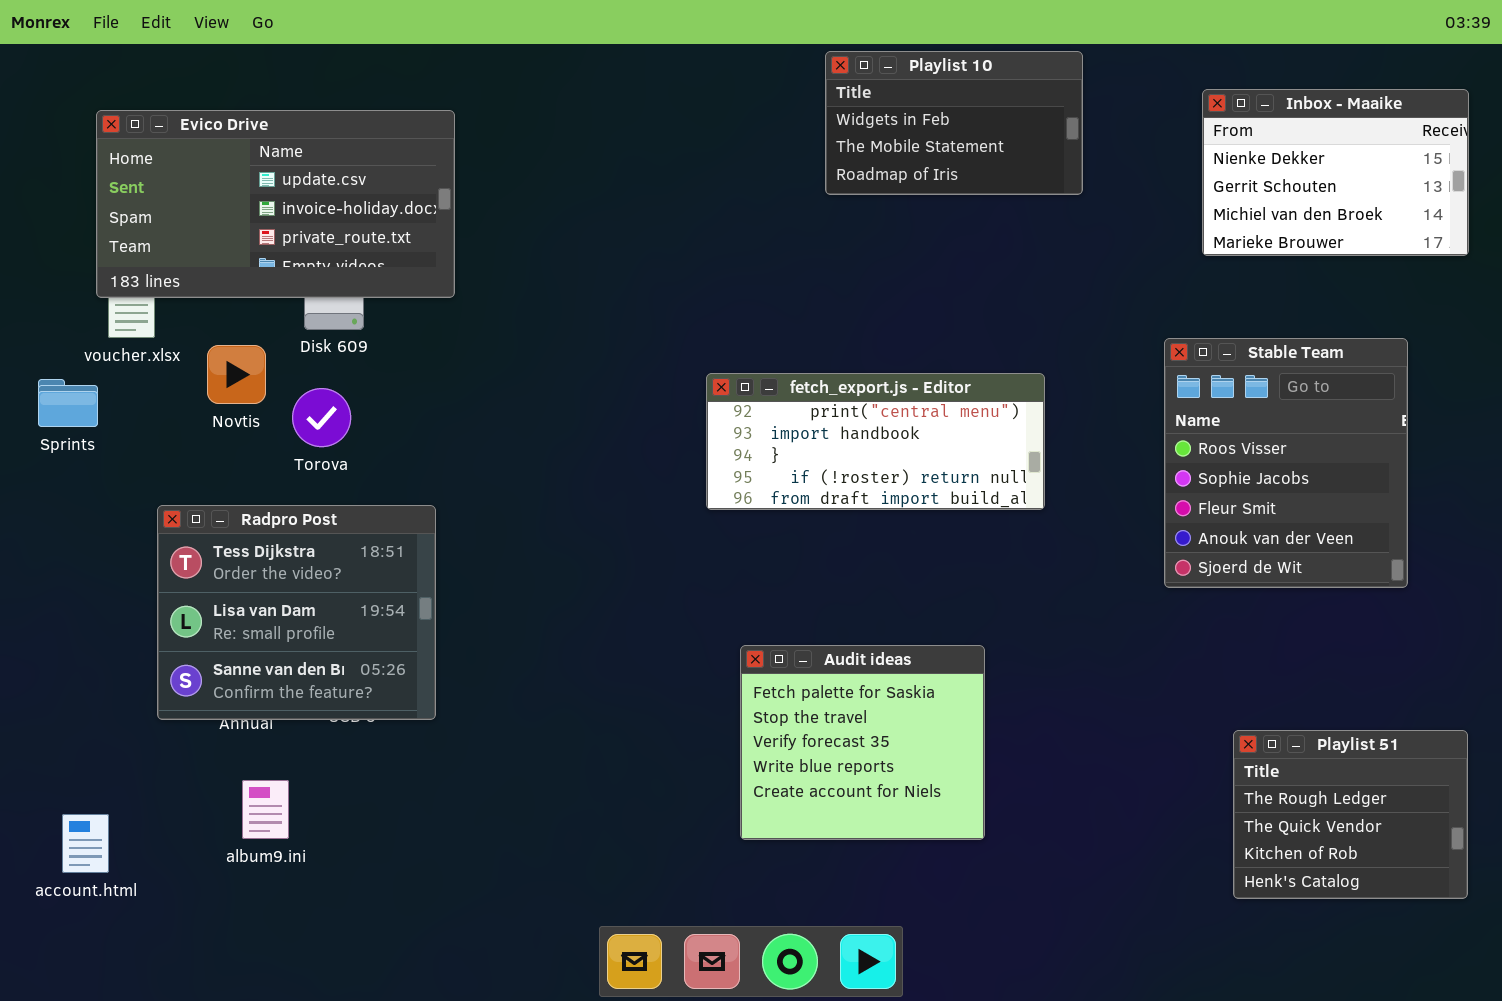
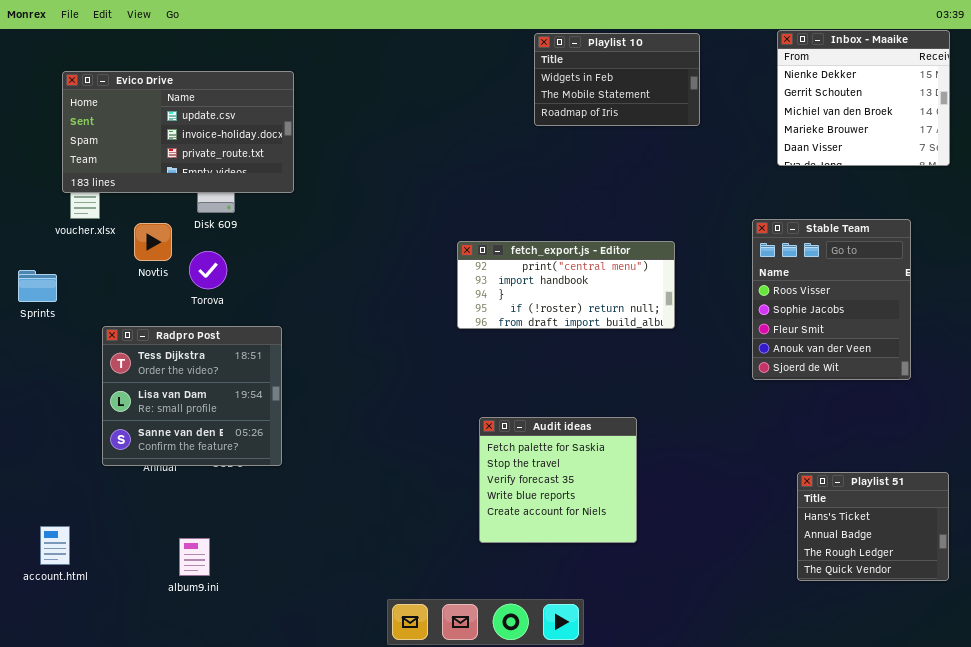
Inbox - Maaike: [1202,89,1469,256] -> [777,30,950,166], resized
Sprints: [38,379,98,427] -> [18,270,57,302], moved
Playlist 51: [1233,730,1468,899] -> [797,472,949,581], scrolled up 2 rows
album9.ini: [242,780,289,839] -> [179,538,210,576], moved

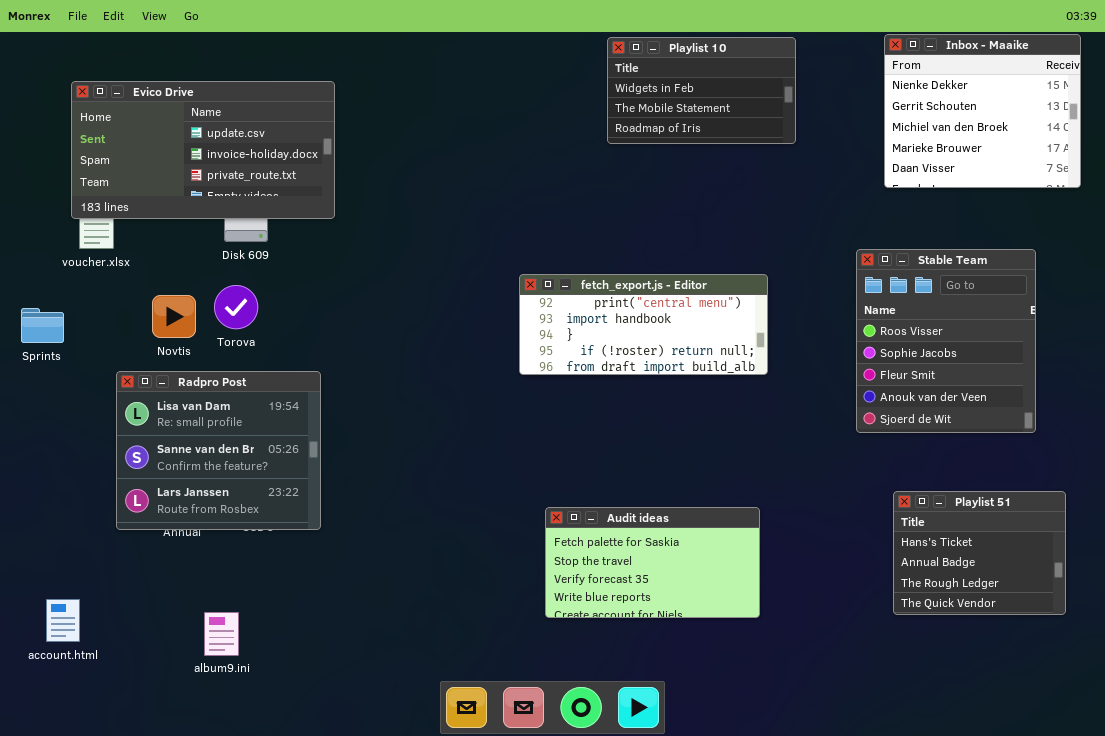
Novtis: [134,223,172,261] -> [152,295,196,338], moved
Radpro Post: [102,326,282,466] -> [116,371,321,530], scrolled down 1 row
Audit ideas: [479,417,637,543] -> [545,507,760,618], resized
Playlist 51: [797,472,949,581] -> [893,491,1066,615], moved

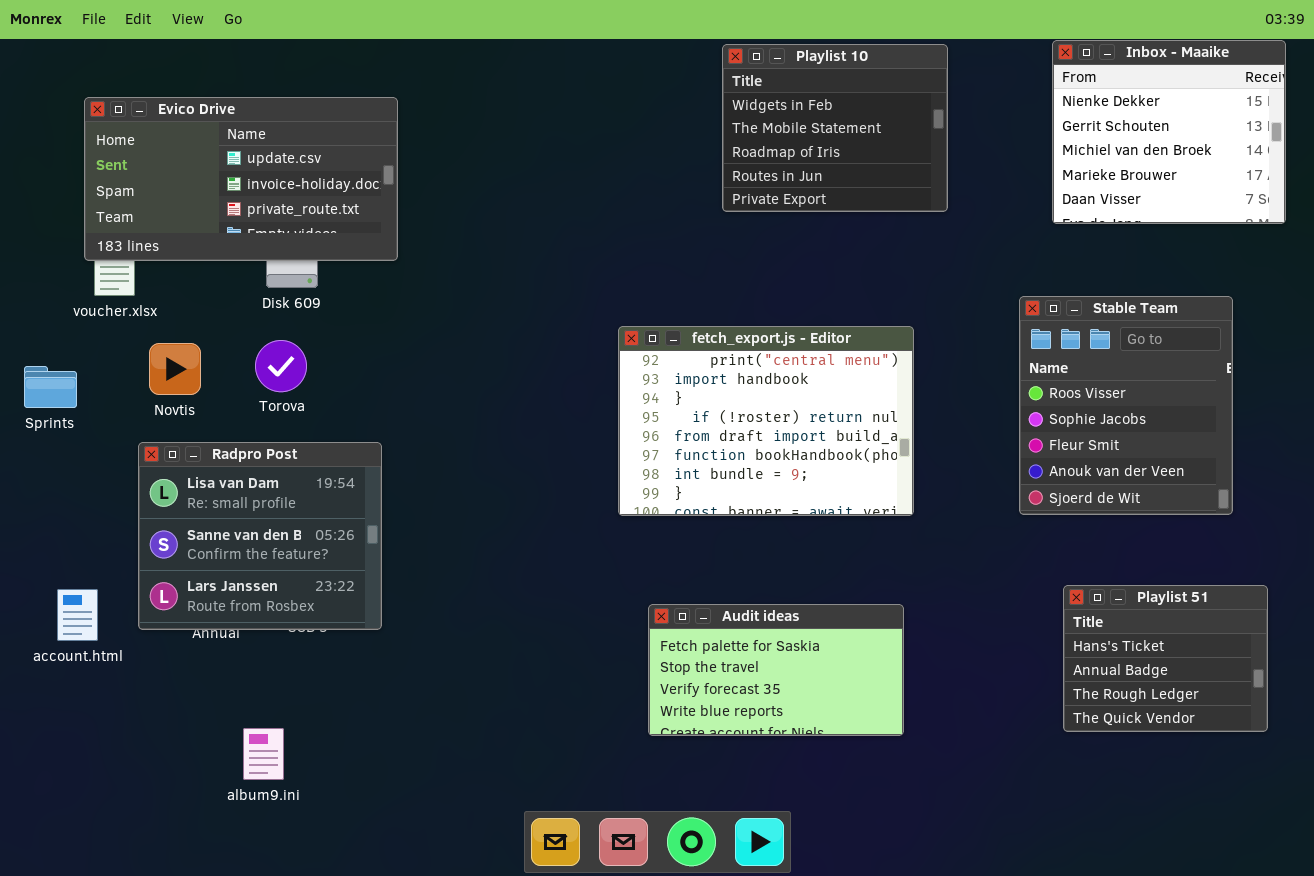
Playlist 10: [607,37,796,144] -> [722,44,948,212], resized
fetch_export.js - Editor: [519,274,768,375] -> [618,326,914,516], resized
Novtis: [152,295,196,338] -> [149,343,201,395], moved
account.html: [46,599,80,642] -> [57,589,98,641], moved

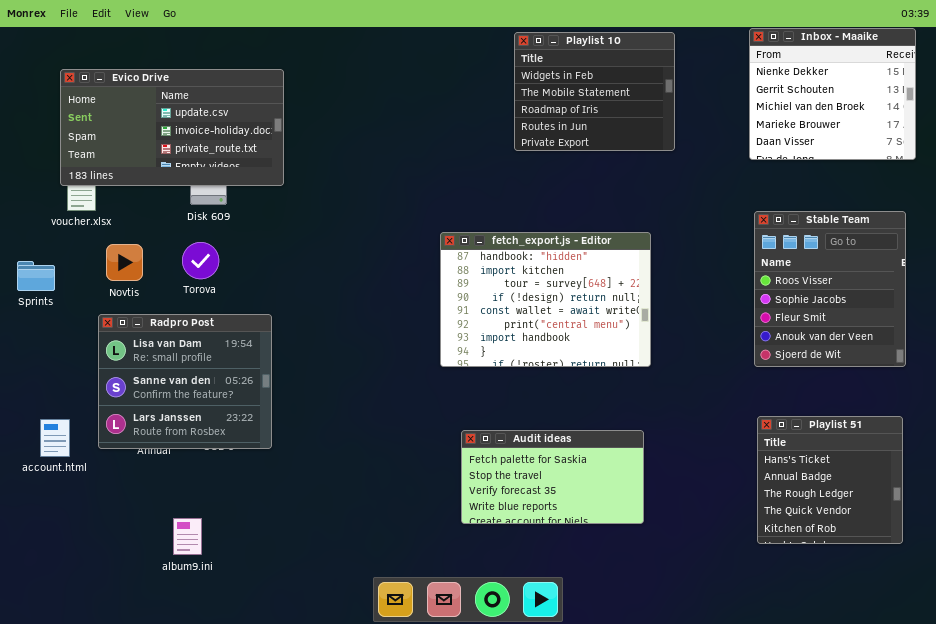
Stable Team: [1019,296,1233,515] -> [754,211,906,367], moved
fetch_export.js - Editor: [618,326,914,516] -> [440,232,651,367], scrolled up 5 rows
Playlist 51: [1063,585,1268,732] -> [757,416,903,544], resized

